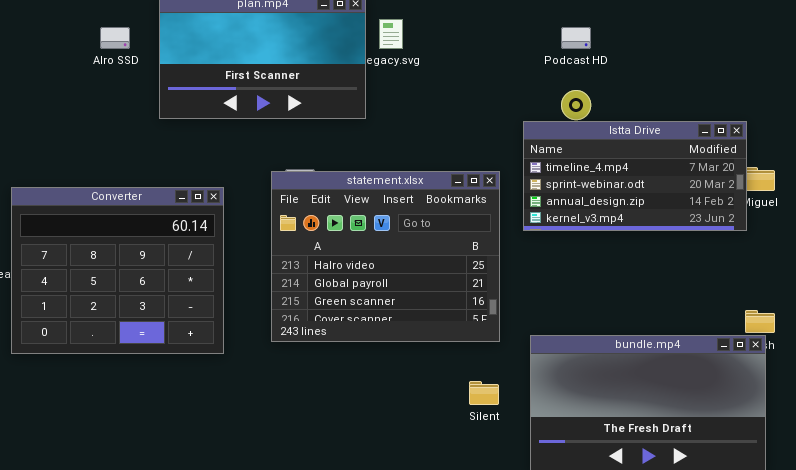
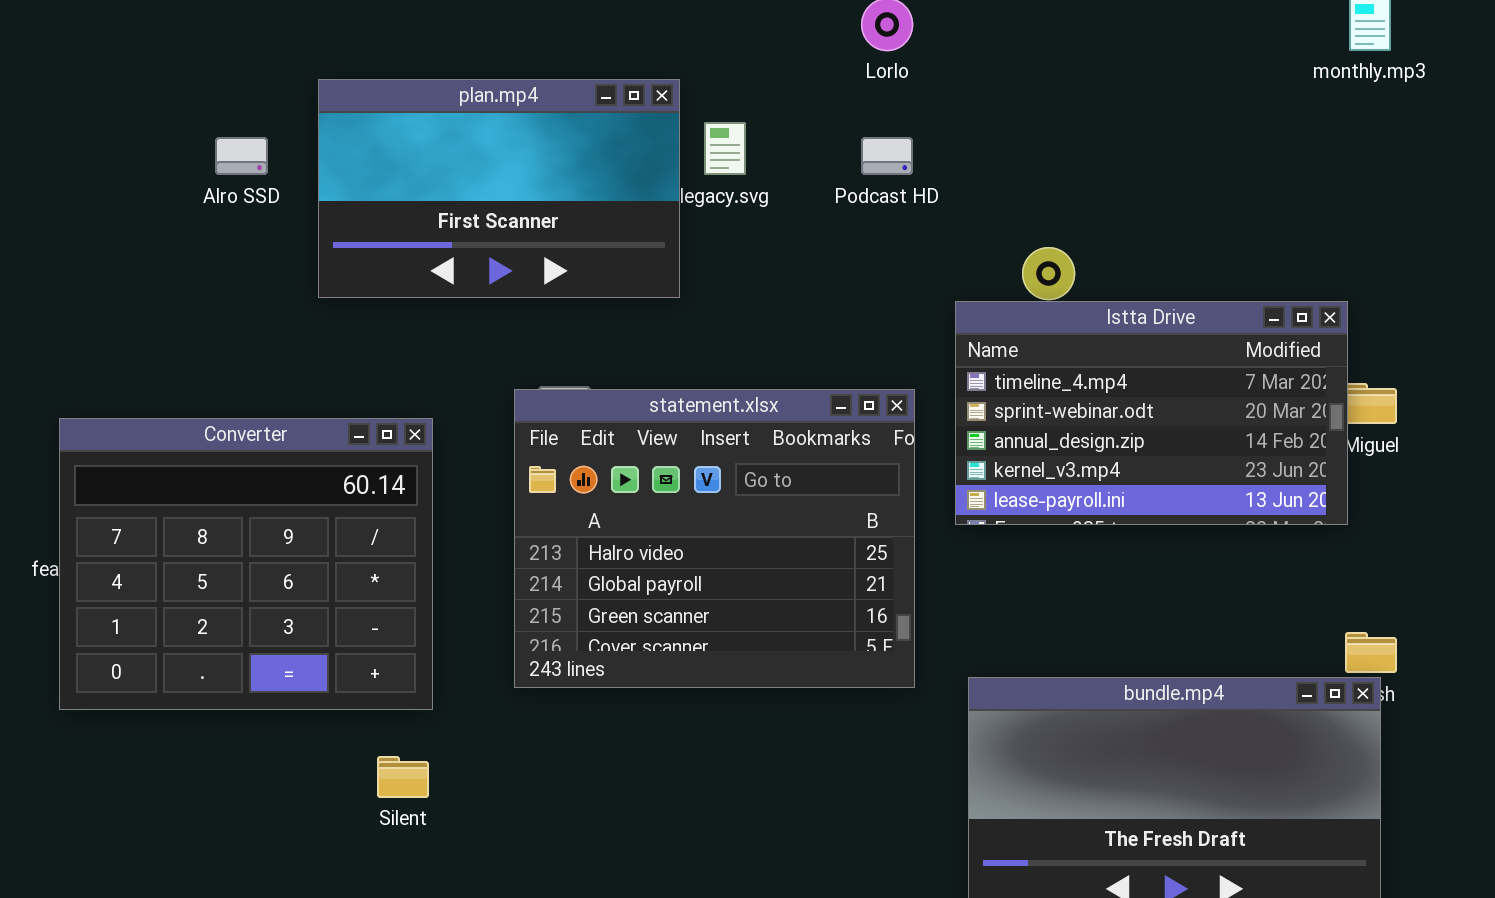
Podcast HD: [561,27,591,49] -> [861,137,913,175], moved
Istta Drive: [523,121,747,231] -> [955,301,1348,525], resized
Silent: [469,381,499,405] -> [377,756,429,798], moved

